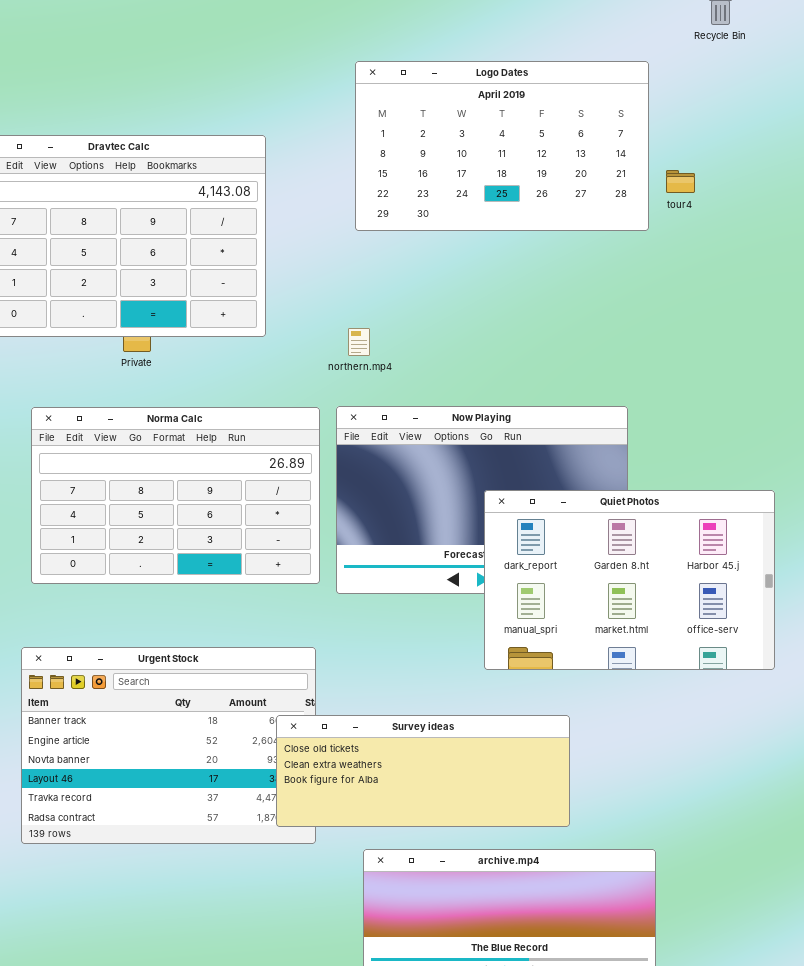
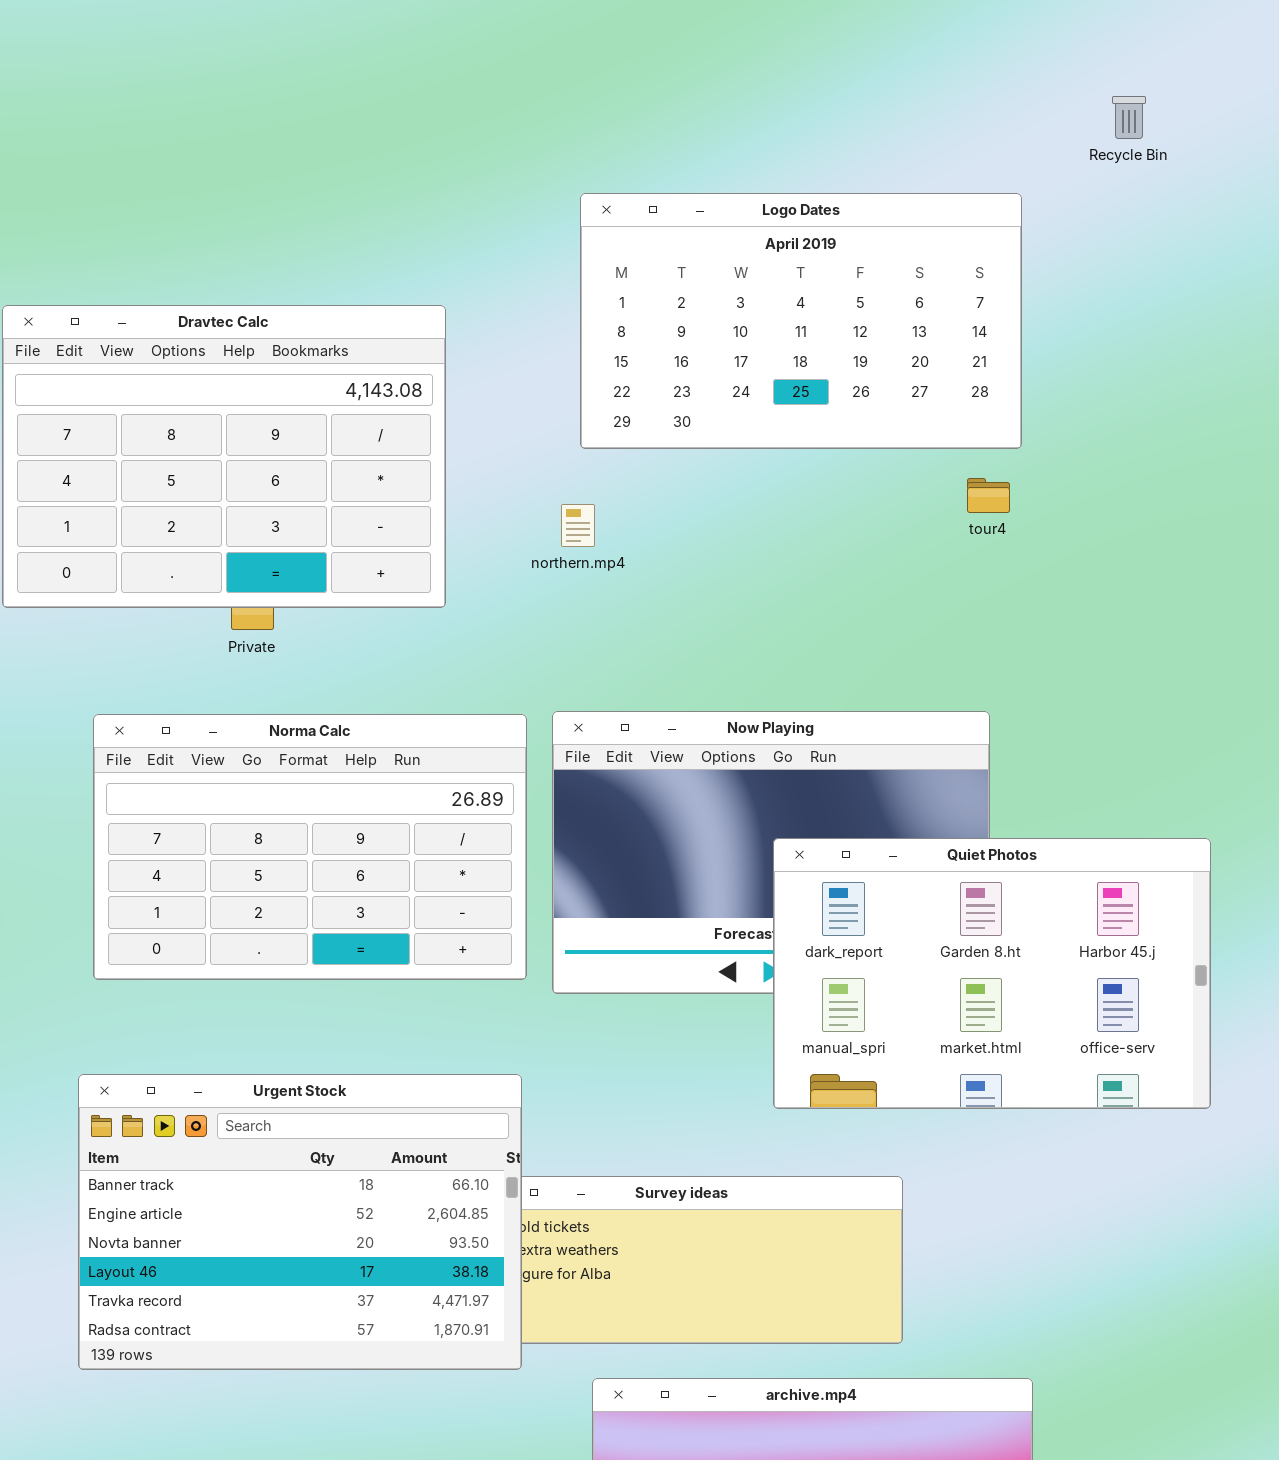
tour4: [666,170,695,193] -> [967,478,1010,513], moved
northern.mp4: [348,328,370,356] -> [561,504,595,547], moved
Urgent Stock: [21,647,316,844] -> [78,1074,522,1370], raised

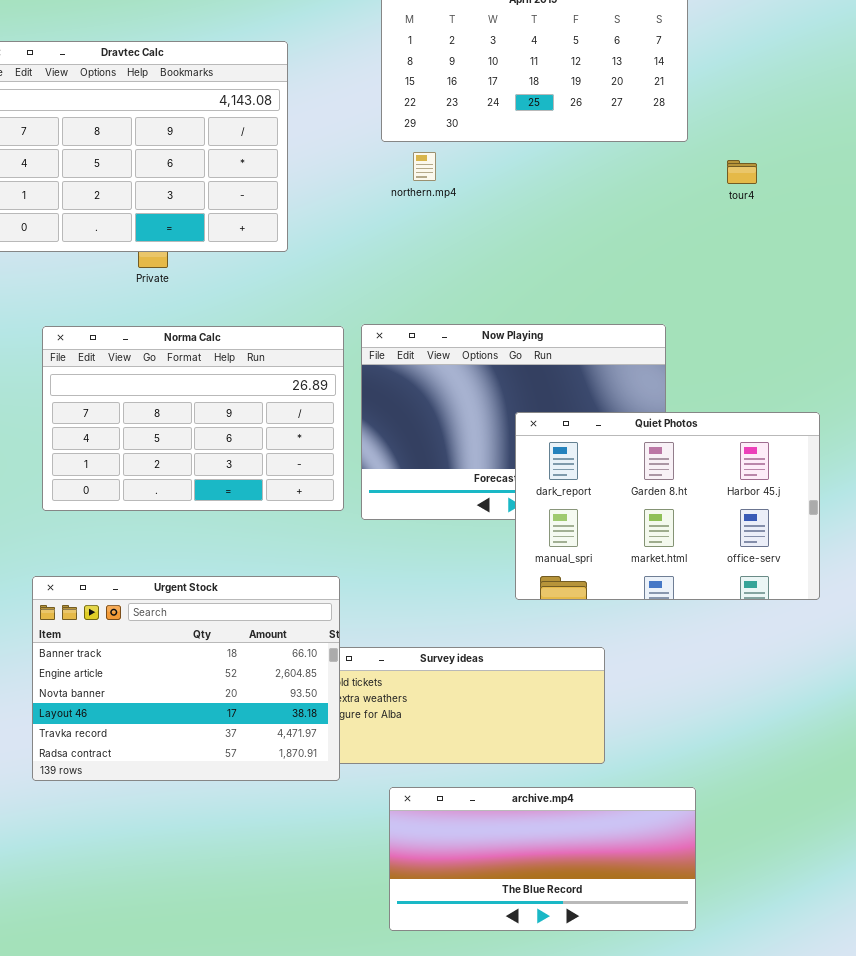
tour4: [967,478,1010,513] -> [727,160,757,184], moved
northern.mp4: [561,504,595,547] -> [413,152,436,181], moved

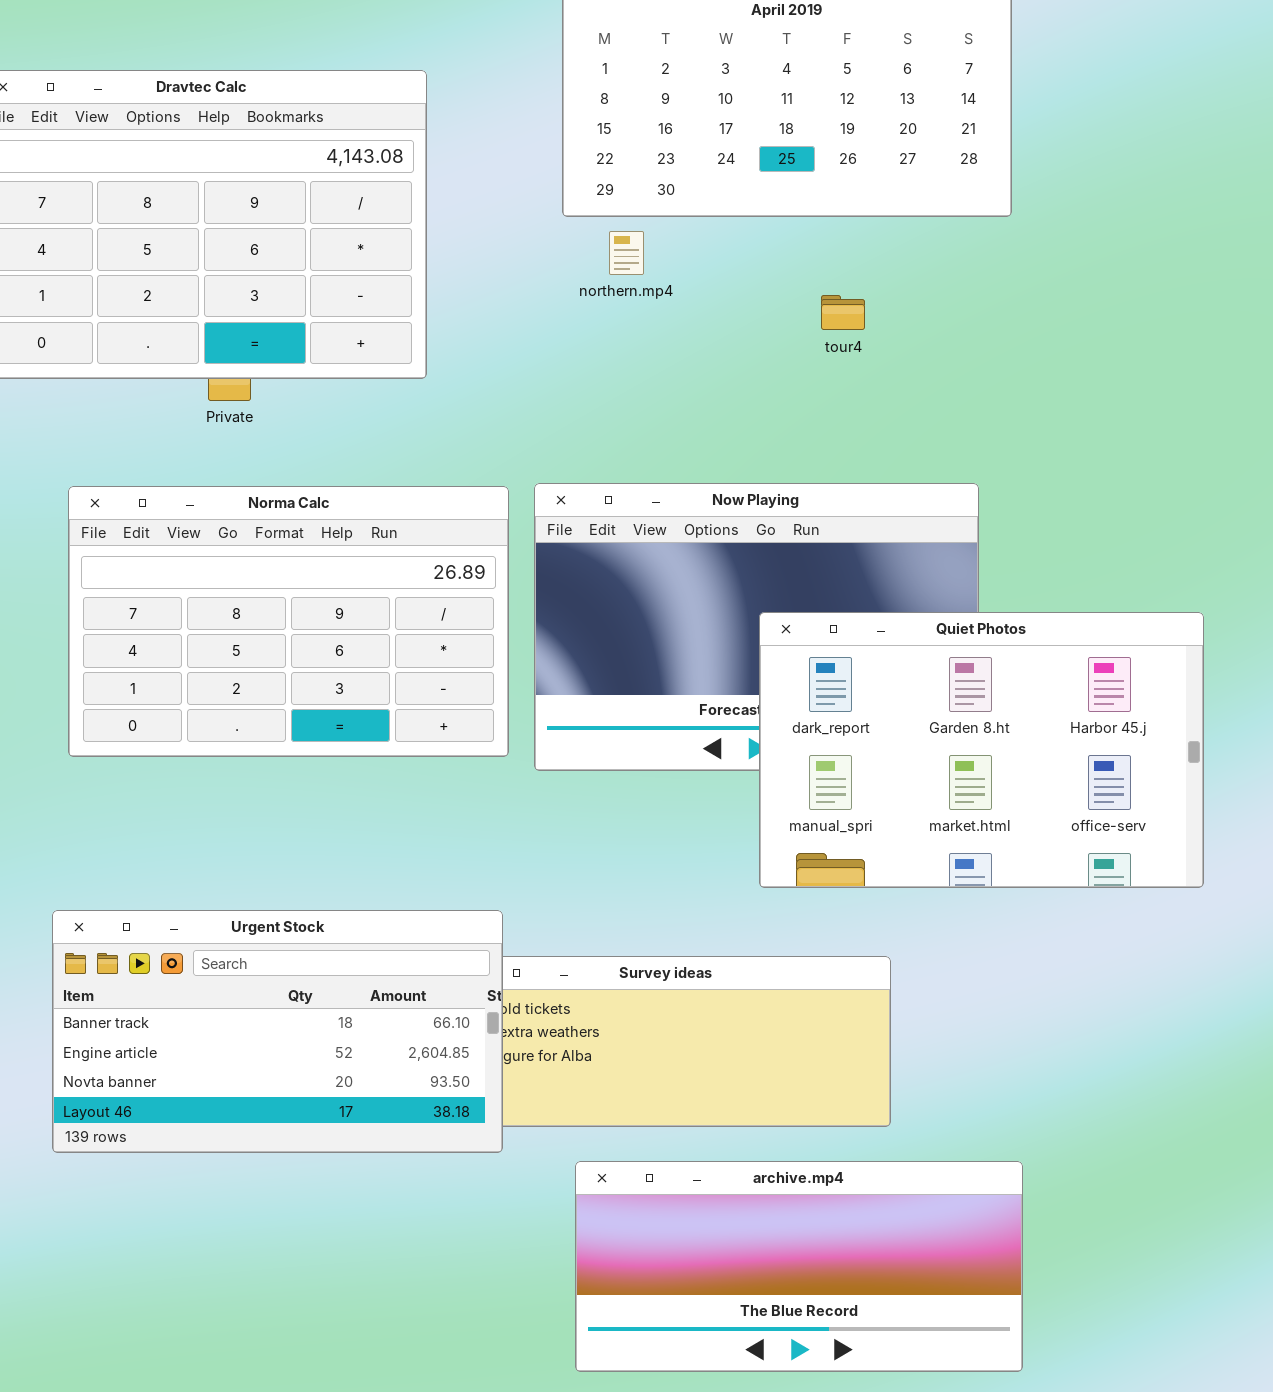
tour4: [727,160,757,184] -> [821,295,865,330], moved
Urgent Stock: [32,576,340,781] -> [52,910,503,1153], resized

